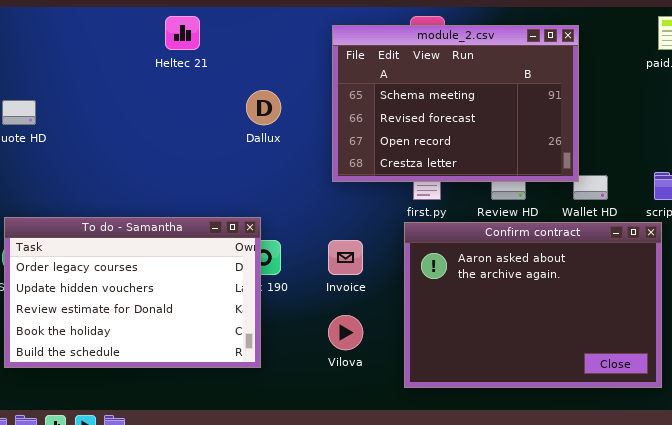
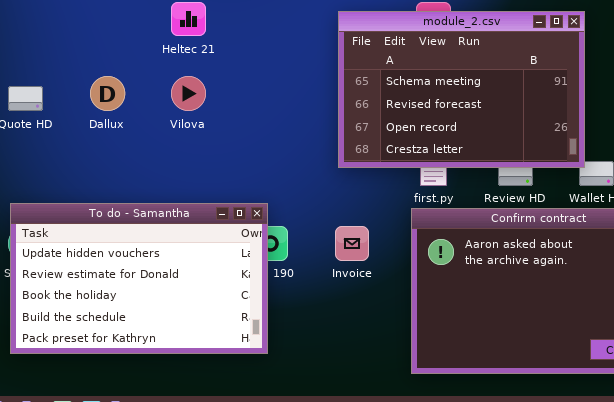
Dallux: [246,90,281,125] -> [90,76,125,111], moved
To do - Samantha: [4,217,261,368] -> [10,203,268,354], scrolled down 1 row
Vilova: [328,315,363,350] -> [171,76,206,111], moved

